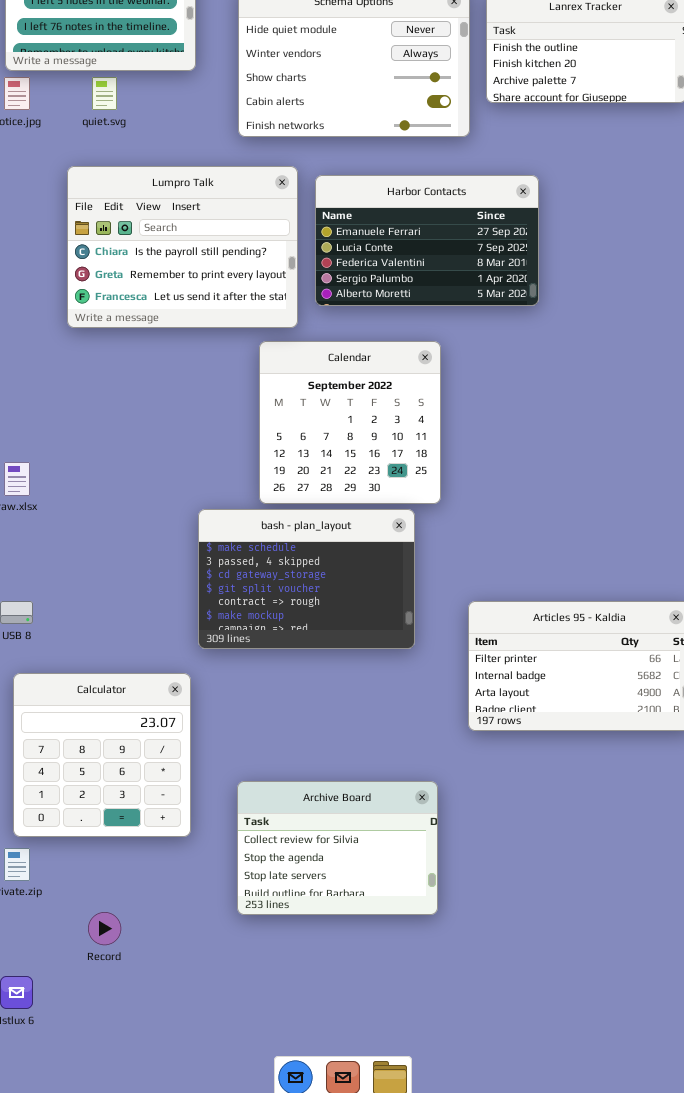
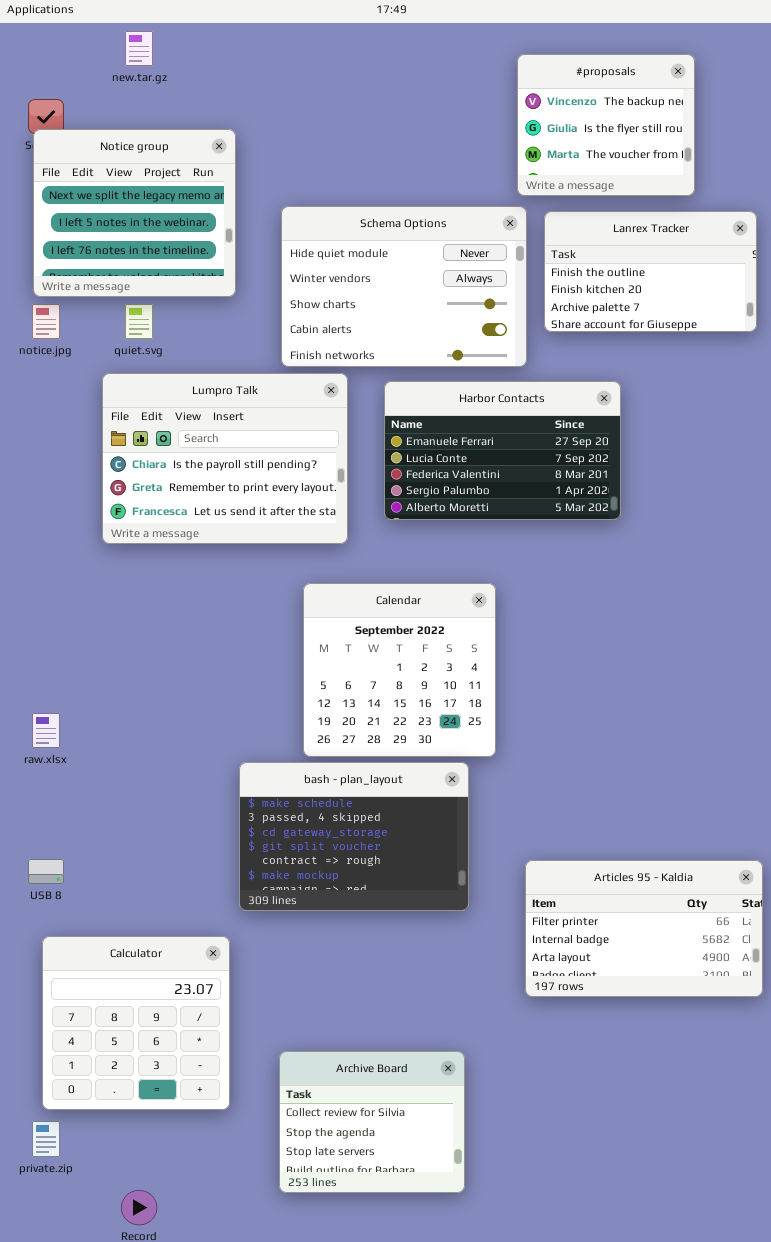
Lumpro Talk: [67,166,298,328] -> [102,373,348,544], moved
Harbor Contacts: [315,175,539,306] -> [384,381,621,520], moved
Archive Board: [237,781,438,915] -> [279,1051,465,1193], resized

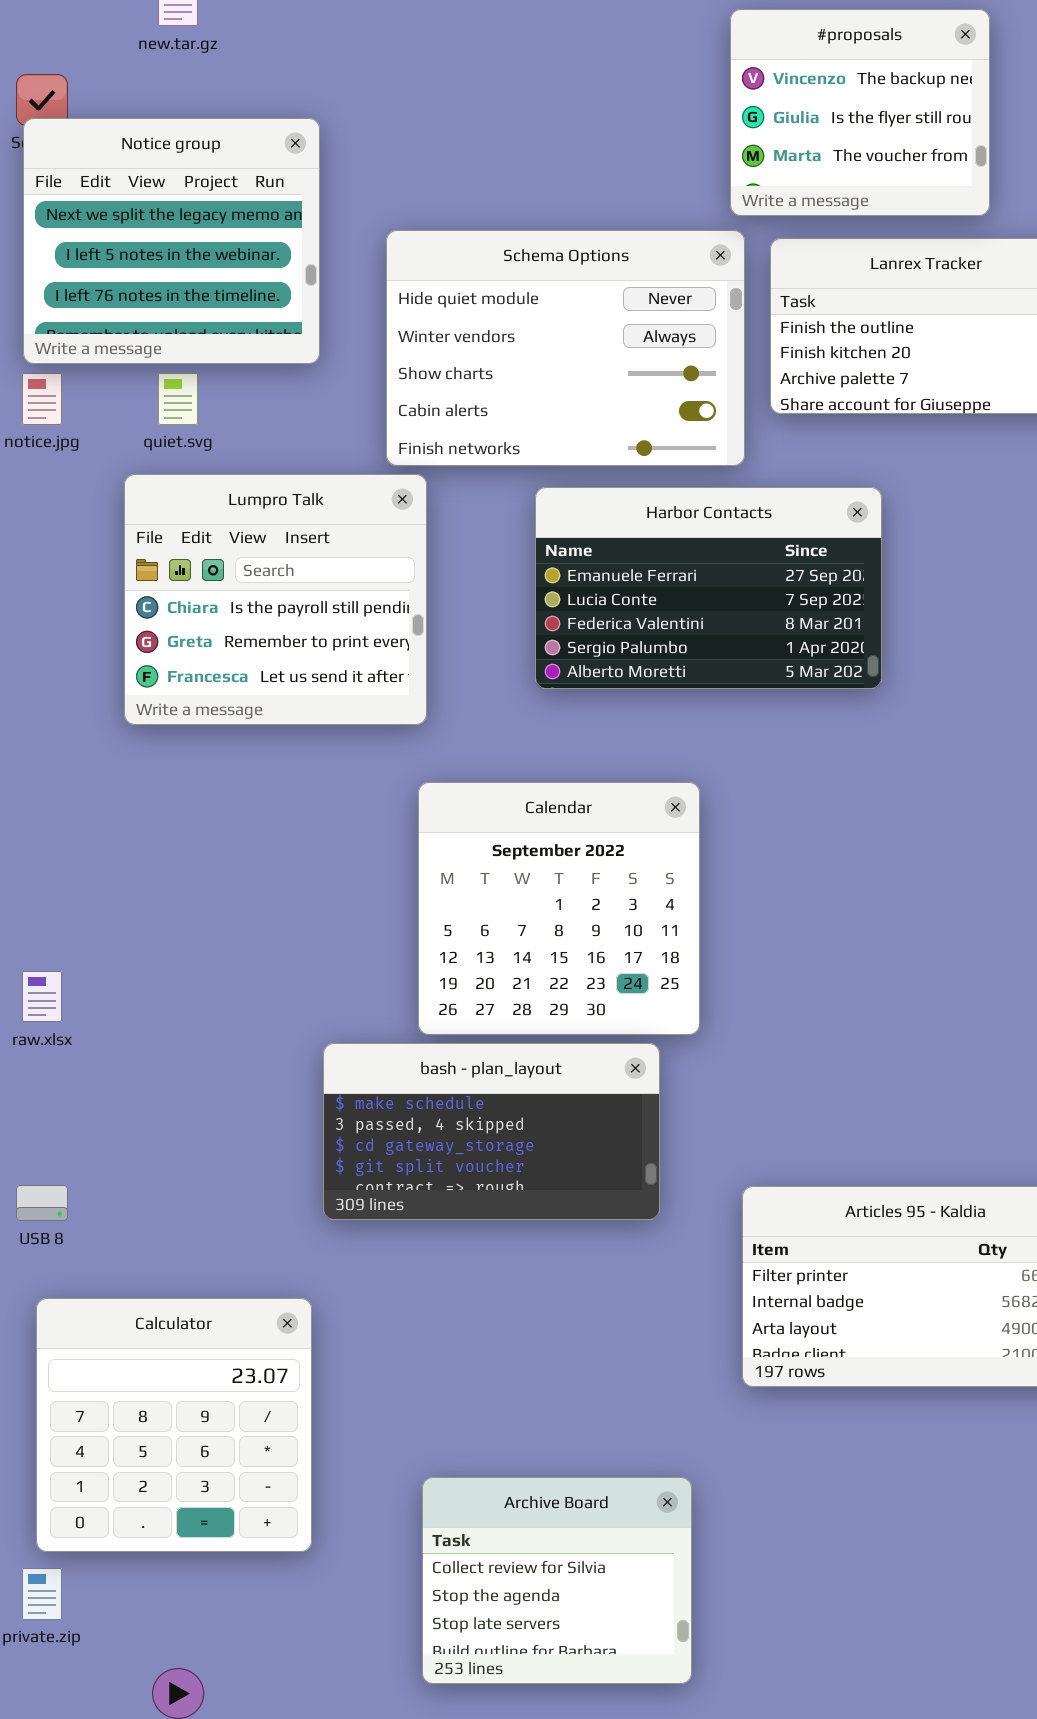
Lumpro Talk: [102,373,348,544] -> [124,474,427,725], resized
bash - plan_layout: [239,762,469,911] -> [323,1043,660,1220], resized
Archive Board: [279,1051,465,1193] -> [422,1477,692,1684], moved

